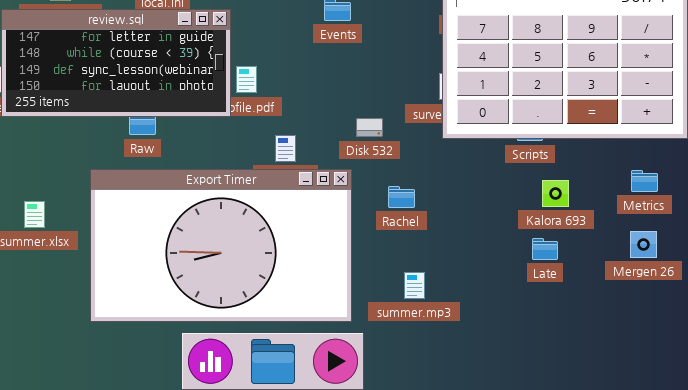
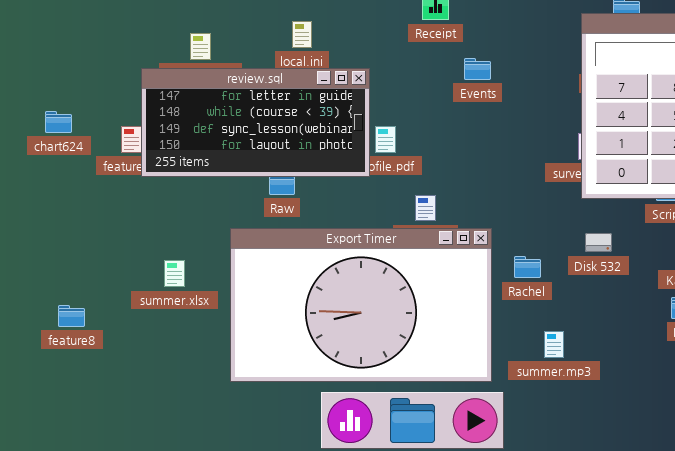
Disk 532: [356,118,383,137] -> [585,233,612,252], moved
Rachel: [388,186,415,208] -> [514,256,541,278], moved

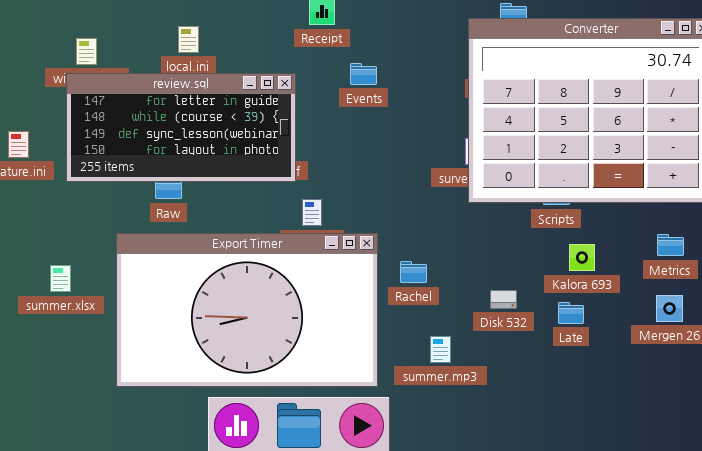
review.sql: [141,68,370,177] -> [66,73,296,182], moved
Disk 532: [585,233,612,252] -> [490,290,517,309], moved

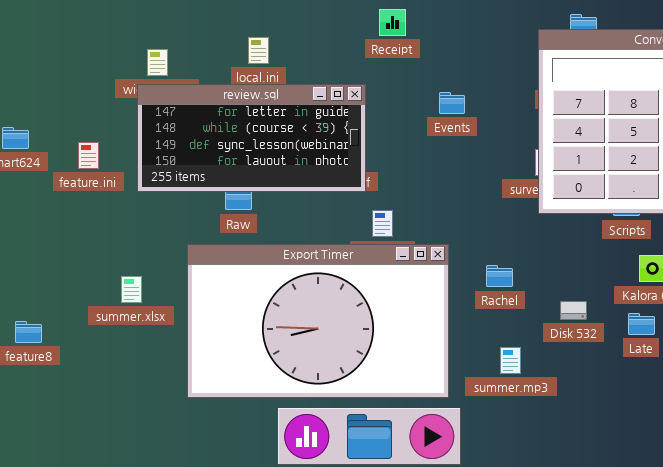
Events: [350,63,377,85] -> [439,92,465,114], moved
Rachel: [400,261,427,283] -> [486,265,513,287], moved

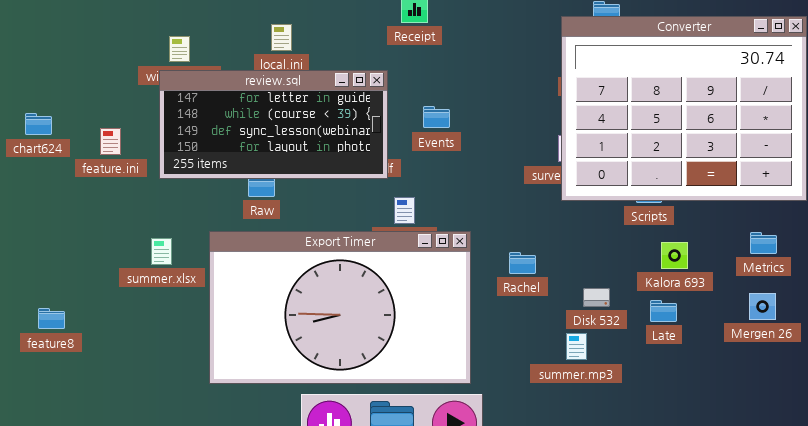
Events: [439,92,465,114] -> [423,106,450,128], moved
summer.xlsx: [121,276,142,303] -> [151,238,172,265], moved
summer.mp3: [500,347,521,374] -> [566,333,587,360], moved

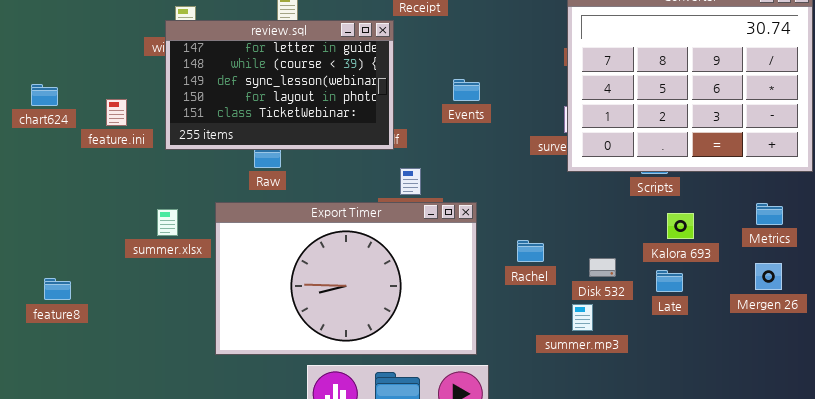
review.sql: [159,70,388,179] -> [165,20,394,150], resized
Events: [423,106,450,128] -> [453,79,480,101], moved
Rachel: [509,252,536,274] -> [517,240,544,262], moved

